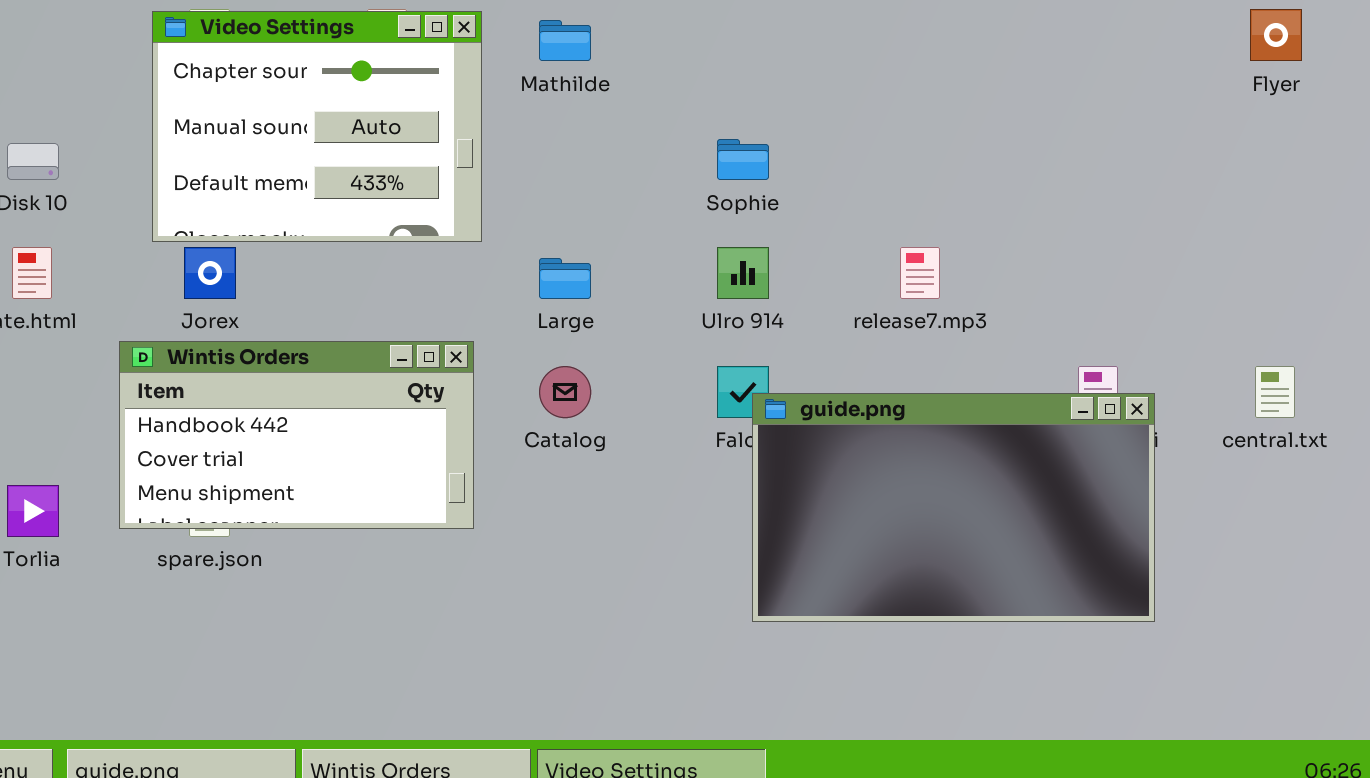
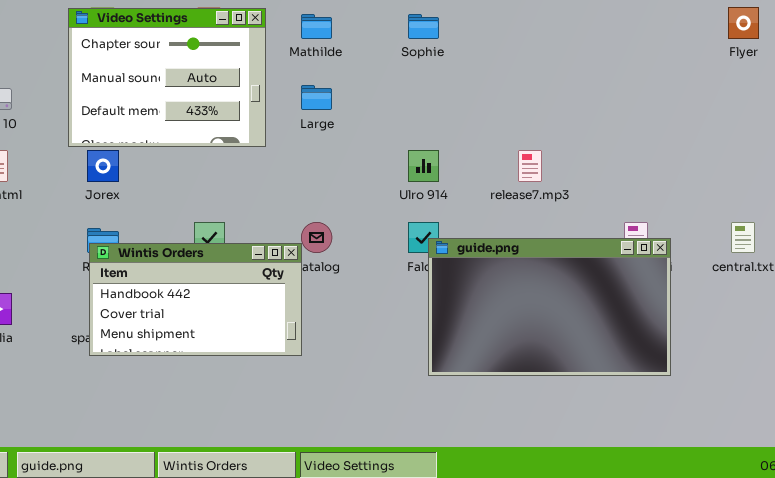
Sophie: [717,139,769,180] -> [408,14,439,39], moved
Large: [539,258,591,299] -> [301,85,332,110], moved
Wintis Orders: [119,341,474,529] -> [89,243,302,356], moved

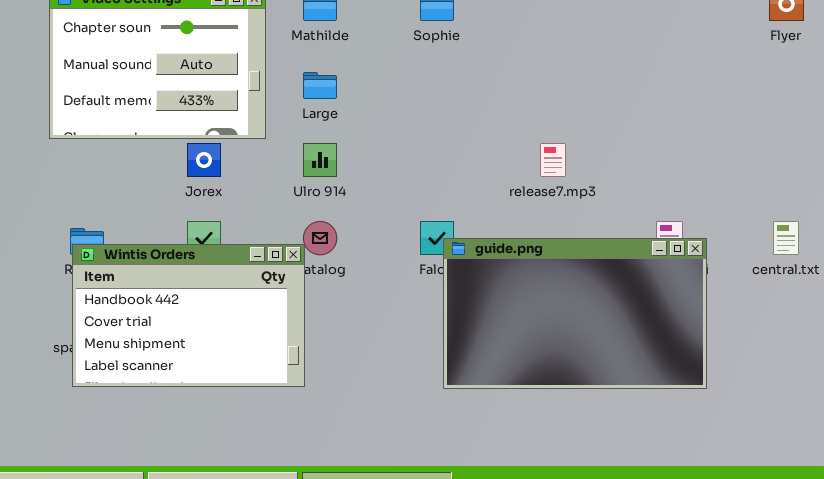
Jorex: [87,150,119,182] -> [187,143,221,177], moved
Ulro 914: [408,150,439,182] -> [303,143,337,177], moved
Wintis Orders: [89,243,302,356] -> [72,244,305,387], resized

